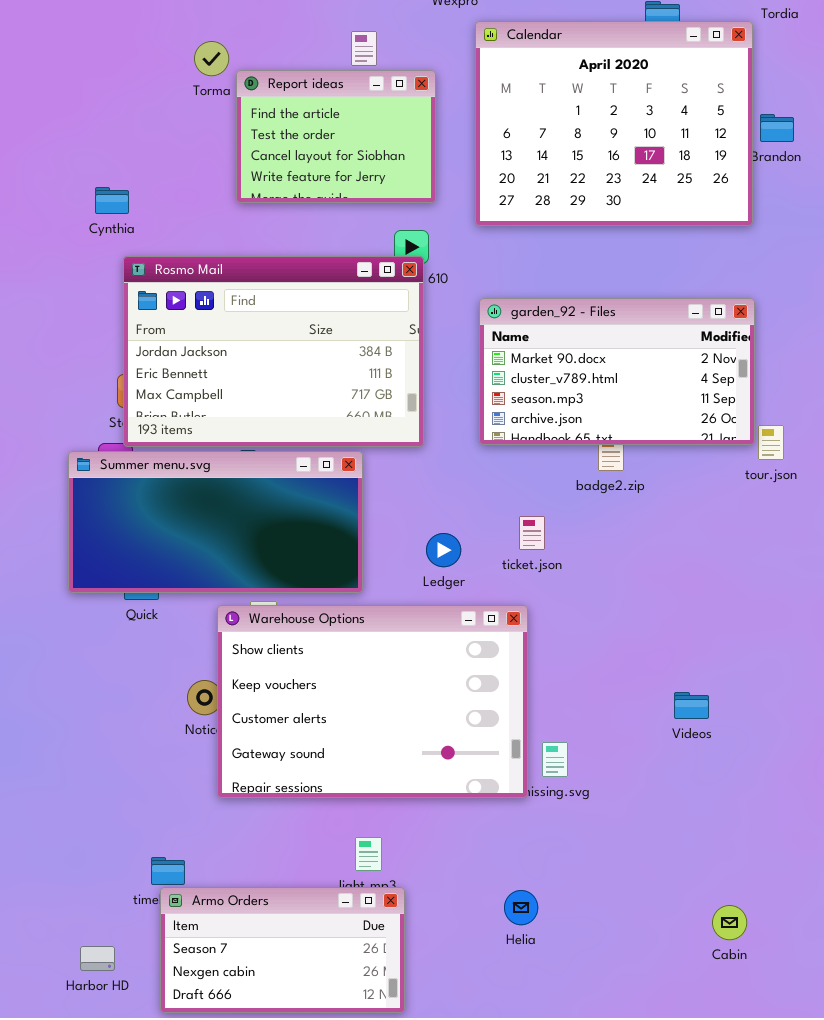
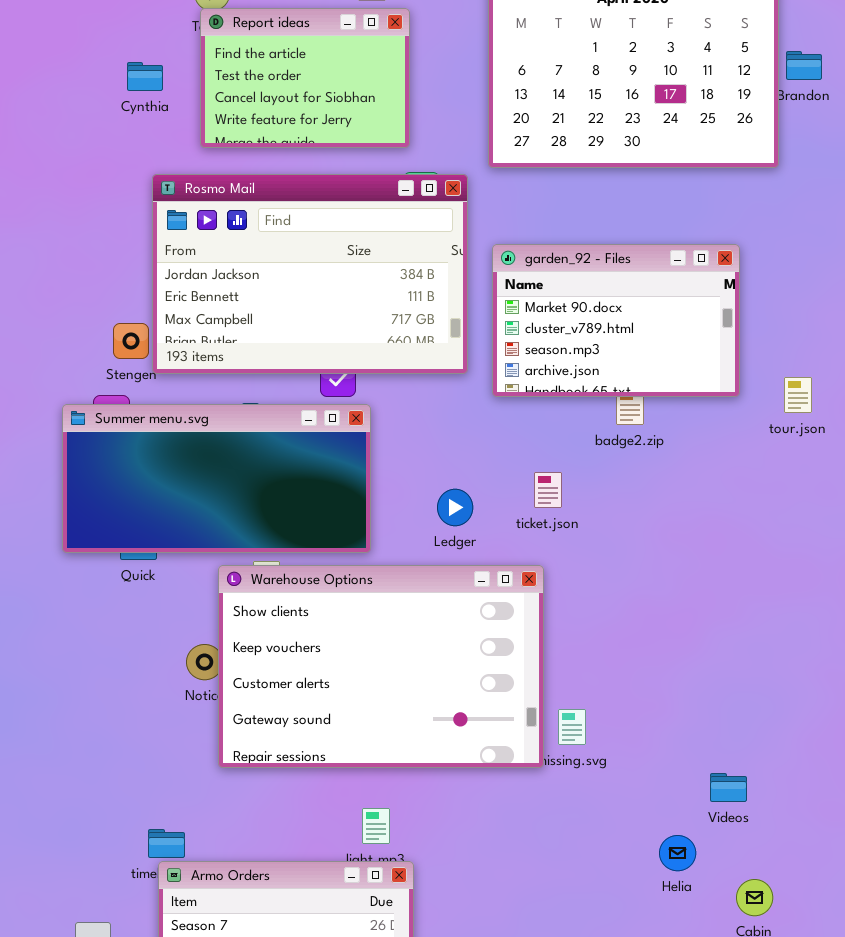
Report ideas: [236,70,436,203] -> [200,8,410,148], moved
Cynthia: [95,187,129,214] -> [127,62,163,91], moved
Rosmo Mail: [123,256,424,447] -> [152,174,468,374], moved
garden_92 - Files: [479,298,755,445] -> [492,244,740,397], resized
Videos: [674,692,709,719] -> [710,773,747,802], moved
Helia: [504,890,538,925] -> [659,835,696,871], moved

